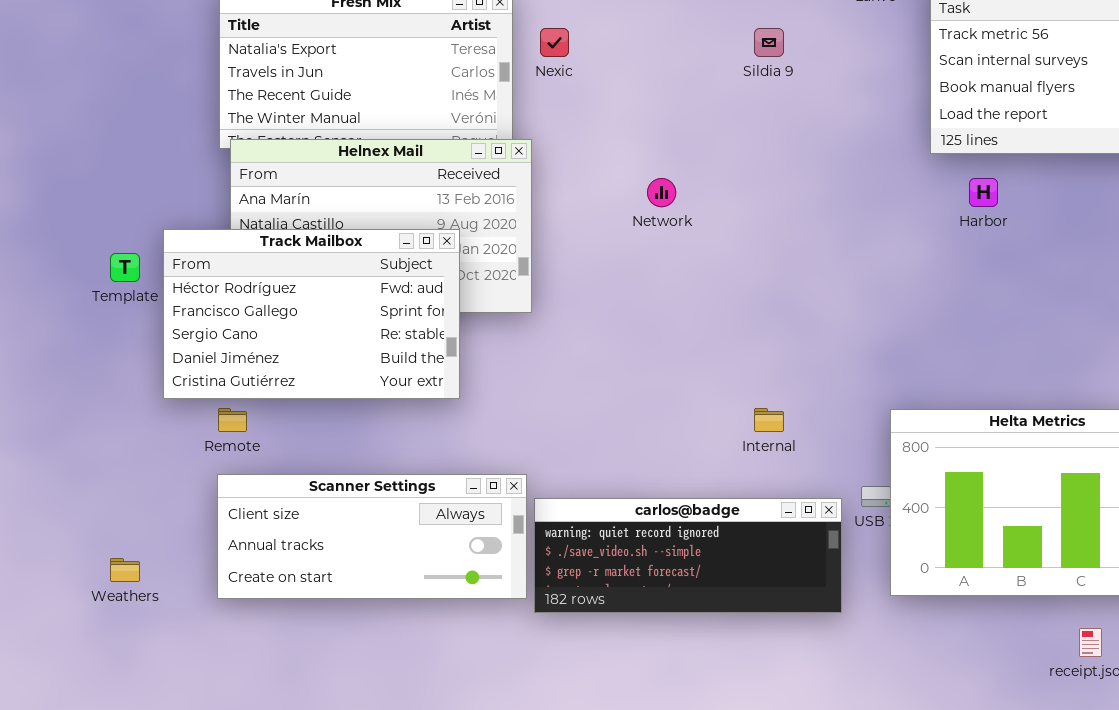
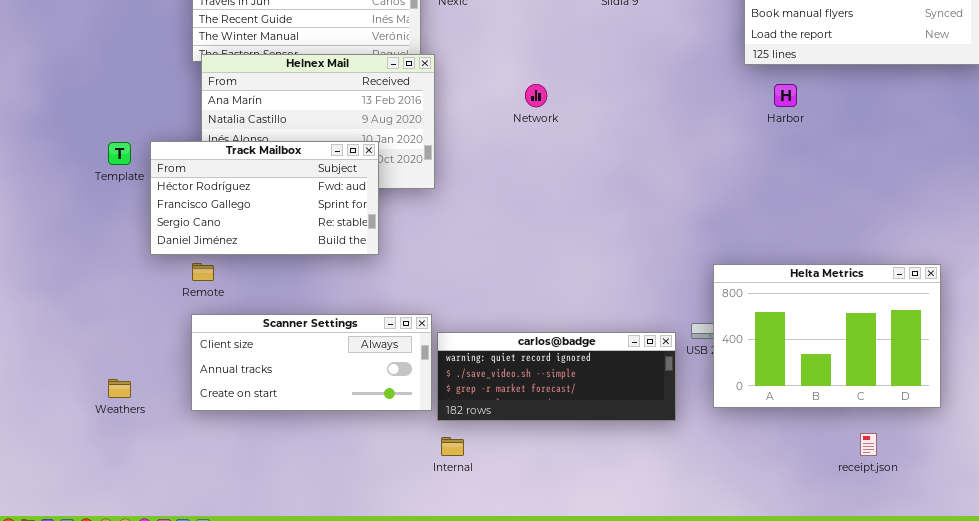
Track Mailbox: [163,229,460,399] -> [150,141,379,255], resized
Internal: [754,408,784,432] -> [441,437,464,456], moved

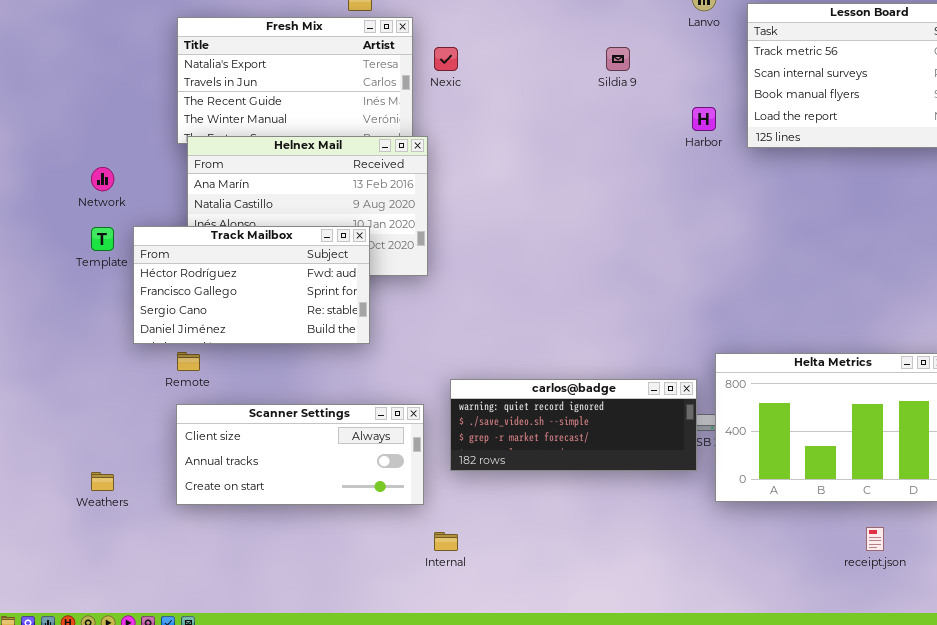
Network: [525,84,547,107] -> [91,167,114,191], moved
Harbor: [774,84,797,107] -> [692,107,716,131], moved
carlos@badge: [437,332,676,421] -> [450,379,697,471], moved

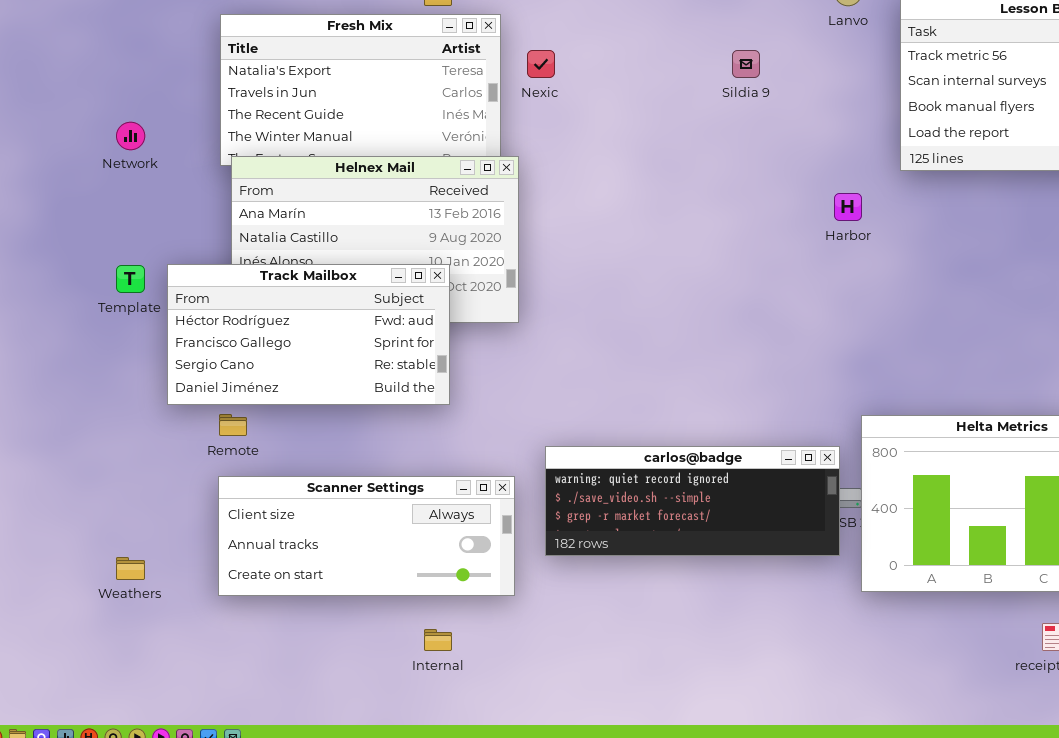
Harbor: [692,107,716,131] -> [834,193,862,221], moved
Network: [91,167,114,191] -> [116,122,145,150], moved
Internal: [434,532,458,551] -> [424,629,452,651], moved

